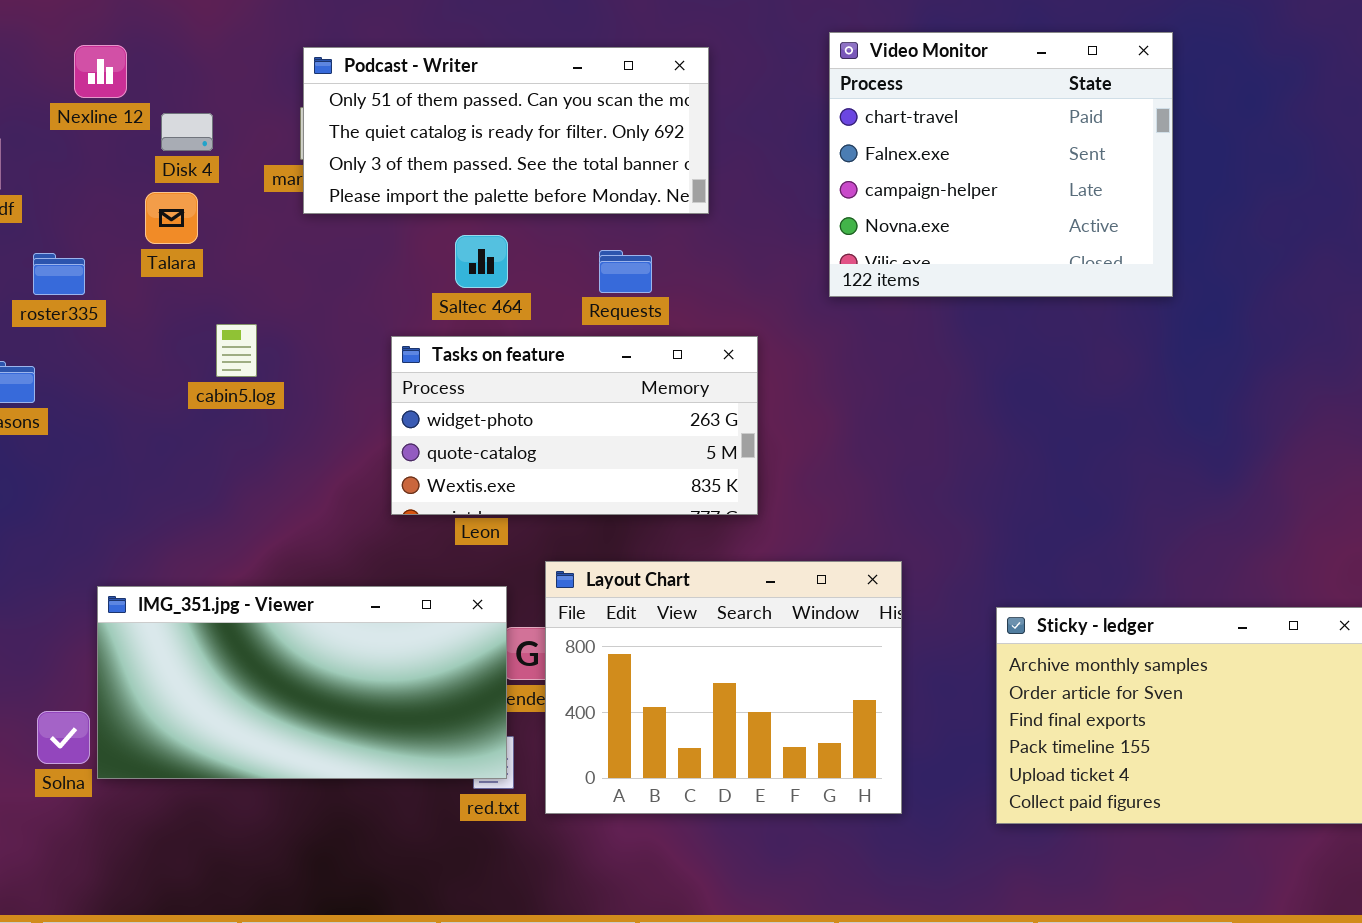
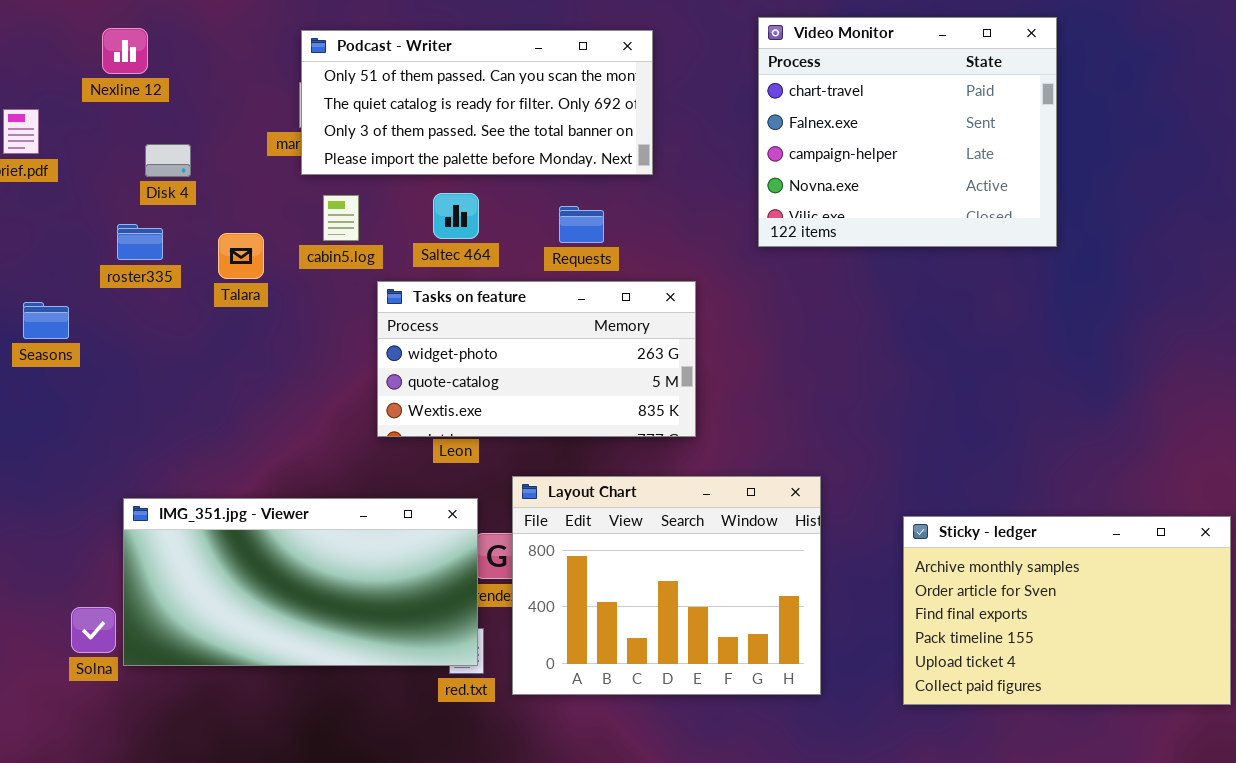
Disk 4: [161,113,213,151] -> [145,144,191,177], moved
Talara: [145,192,198,244] -> [218,233,264,279], moved
roster335: [33,253,85,295] -> [117,224,163,260], moved
cabin5.log: [216,324,257,377] -> [323,195,359,241], moved

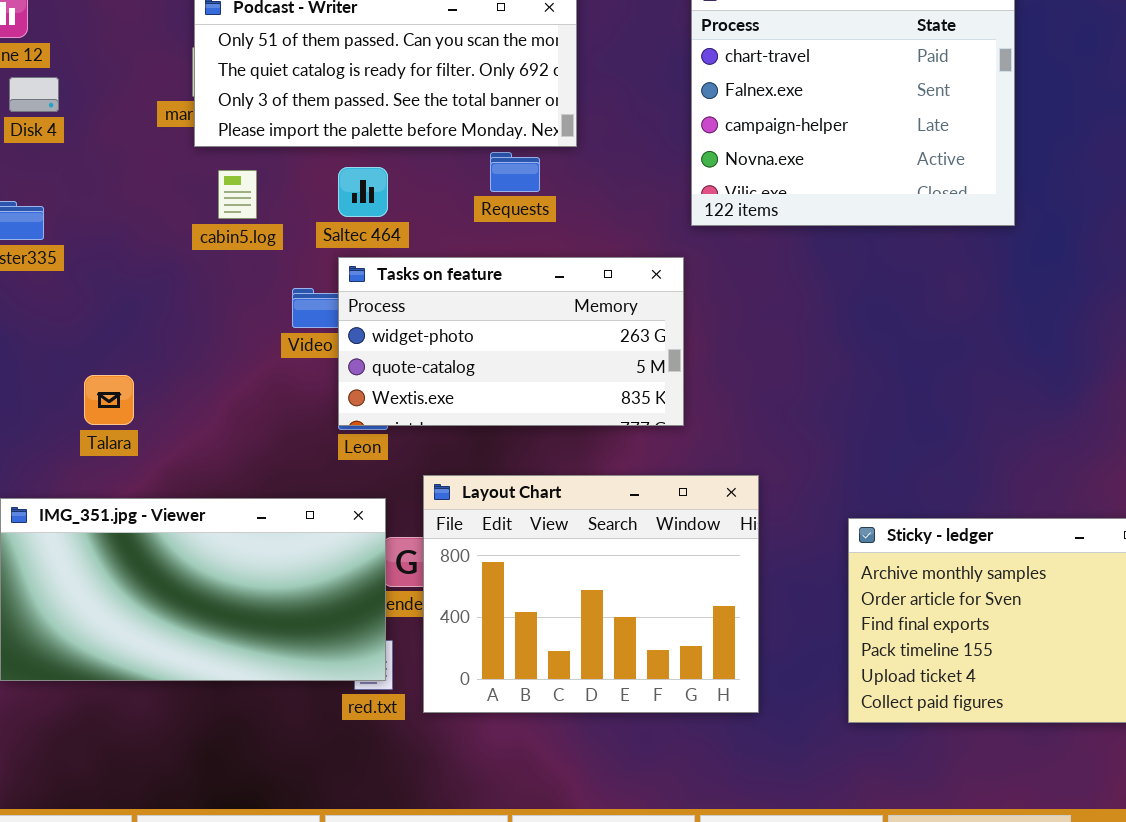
Disk 4: [145,144,191,177] -> [9,77,59,112], moved
Requests: [559,206,604,243] -> [490,152,540,192], moved
Talara: [218,233,264,279] -> [84,375,134,425], moved
Tasks on feature: [377,281,696,437] -> [338,257,684,426], moved

